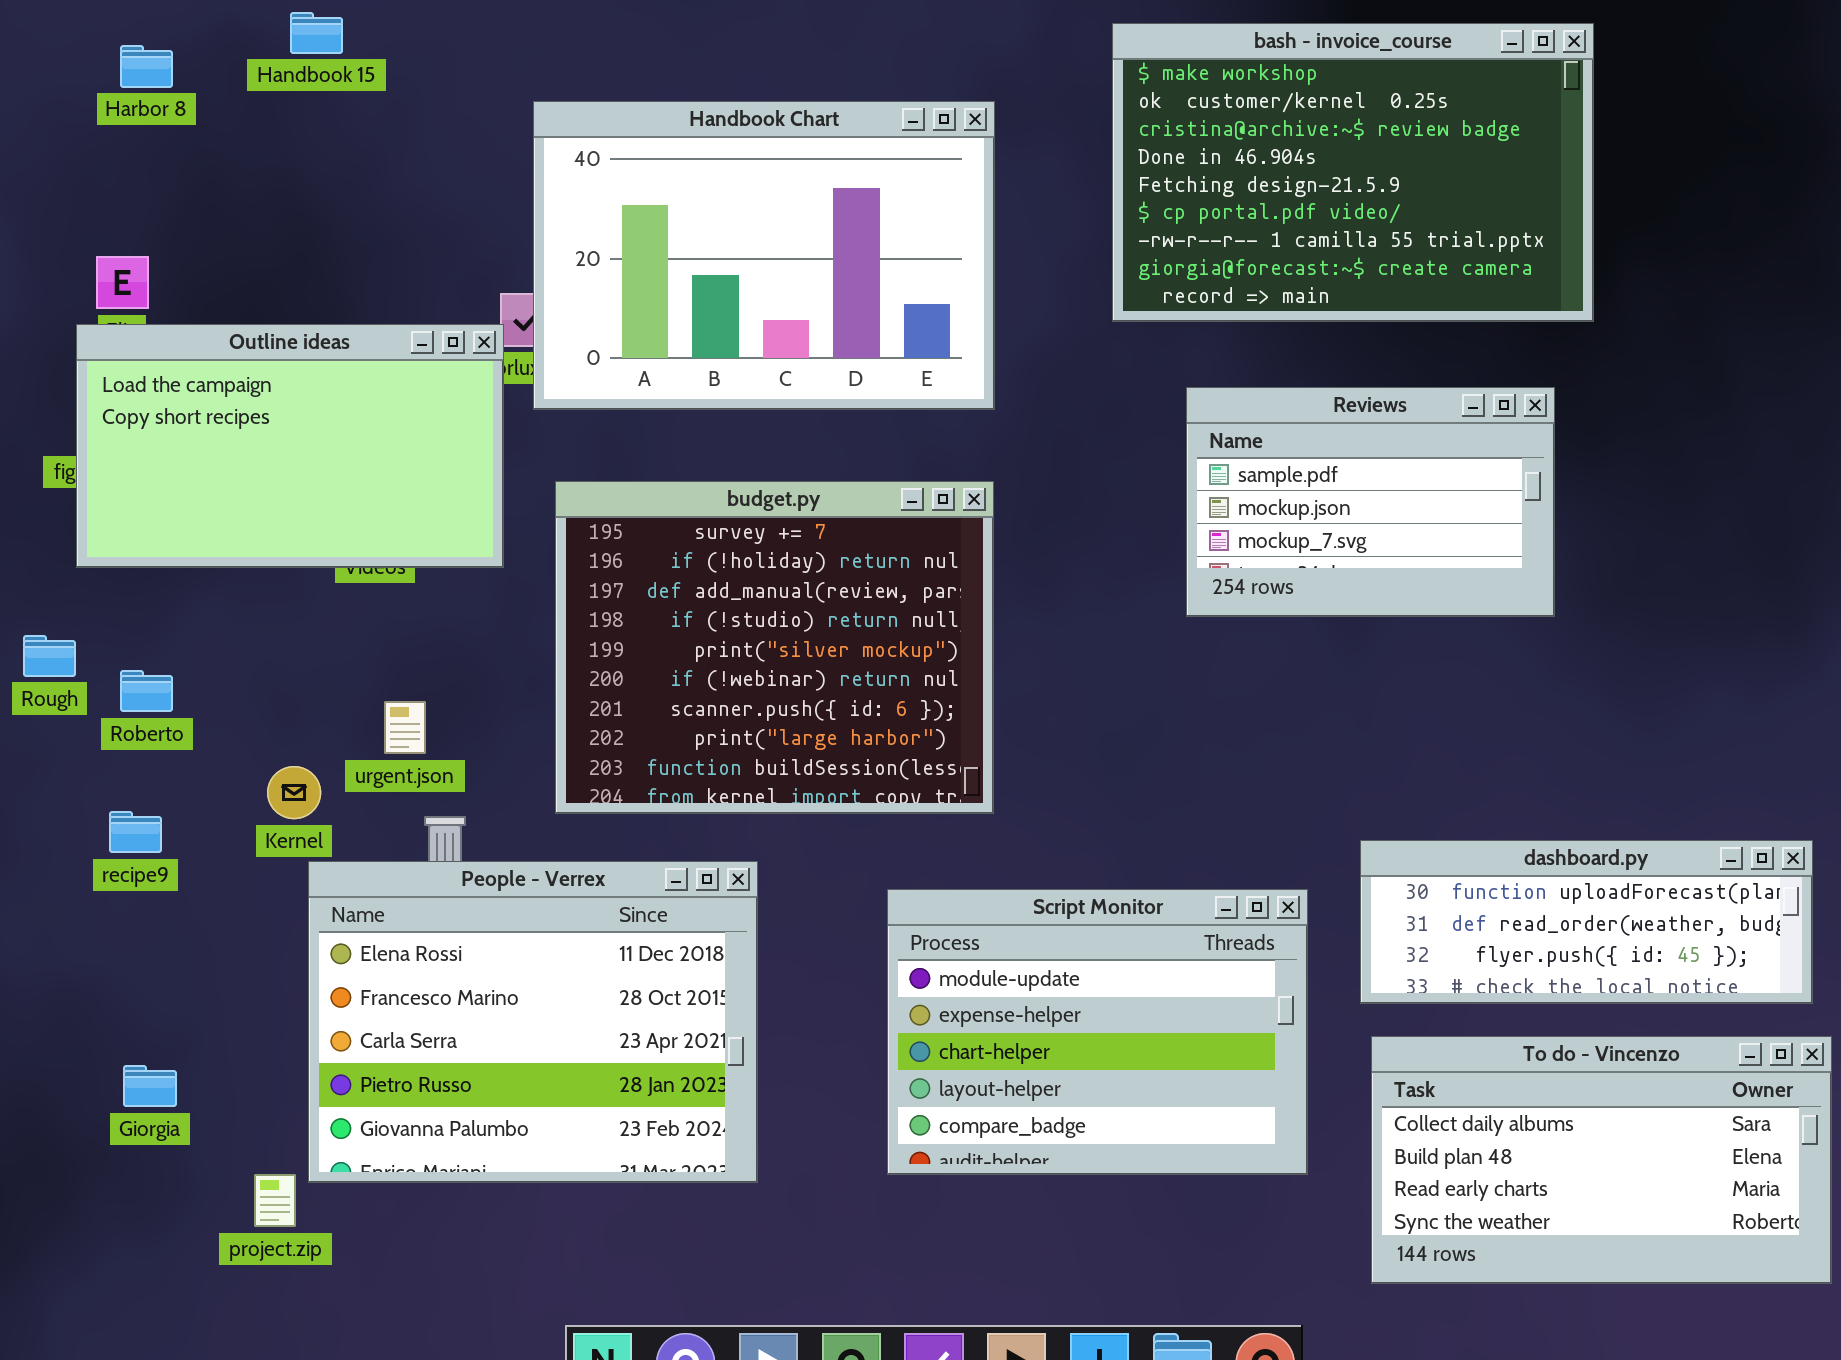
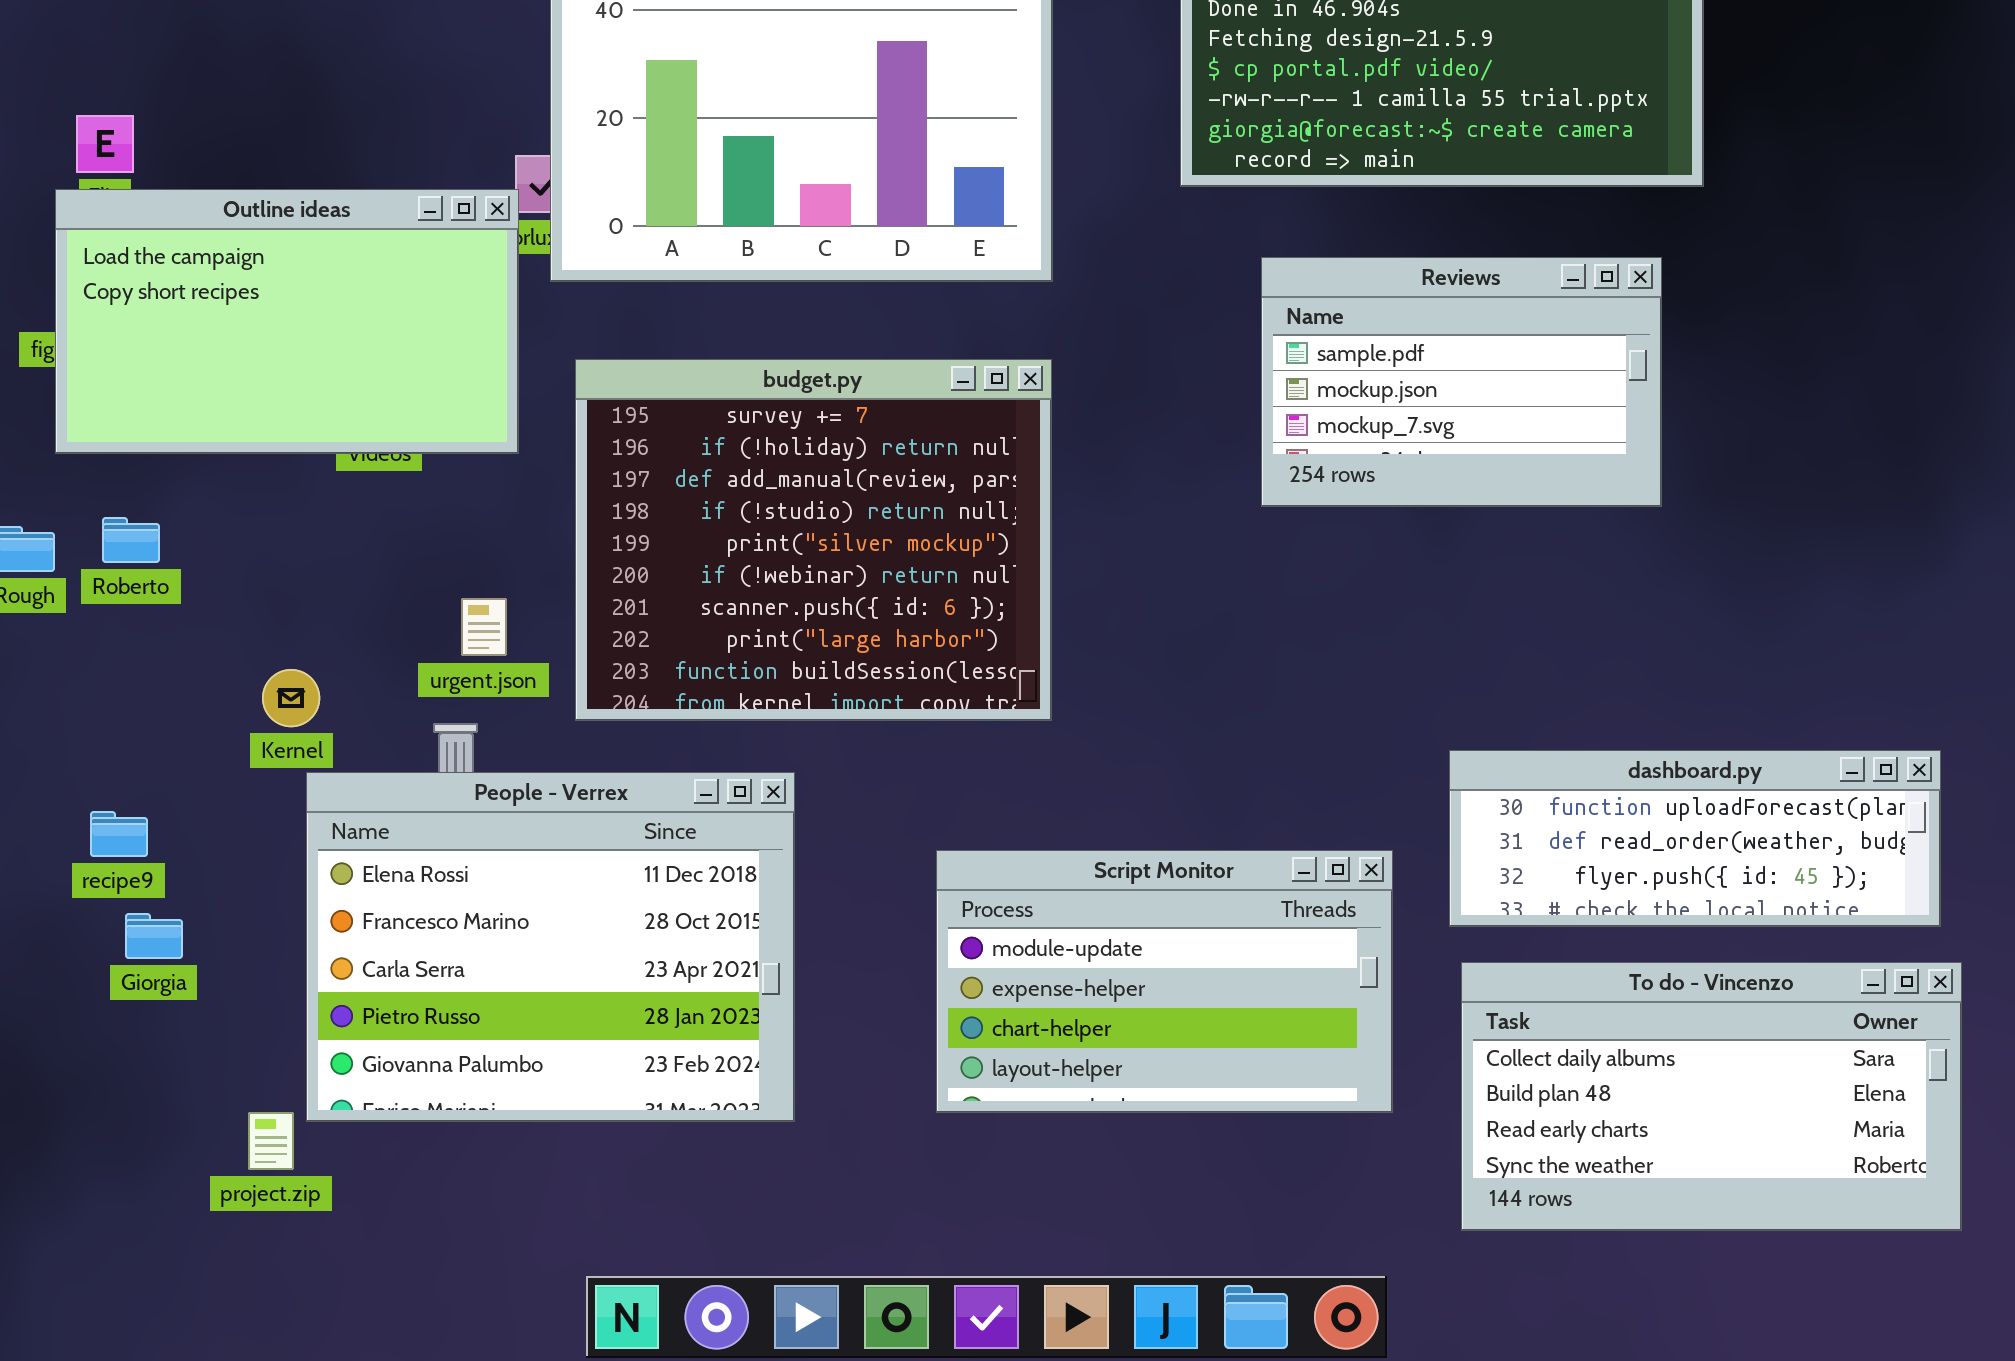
Roberto: [120,670,173,712] -> [102,517,160,563], moved
urgent.json: [384,701,426,754] -> [461,598,507,656], moved
recipe9: [109,811,162,853] -> [90,811,148,857], moved
Script Monitor: [887,889,1308,1175] -> [936,850,1393,1113], resized
Giorgia: [123,1065,177,1107] -> [125,913,183,959], moved

